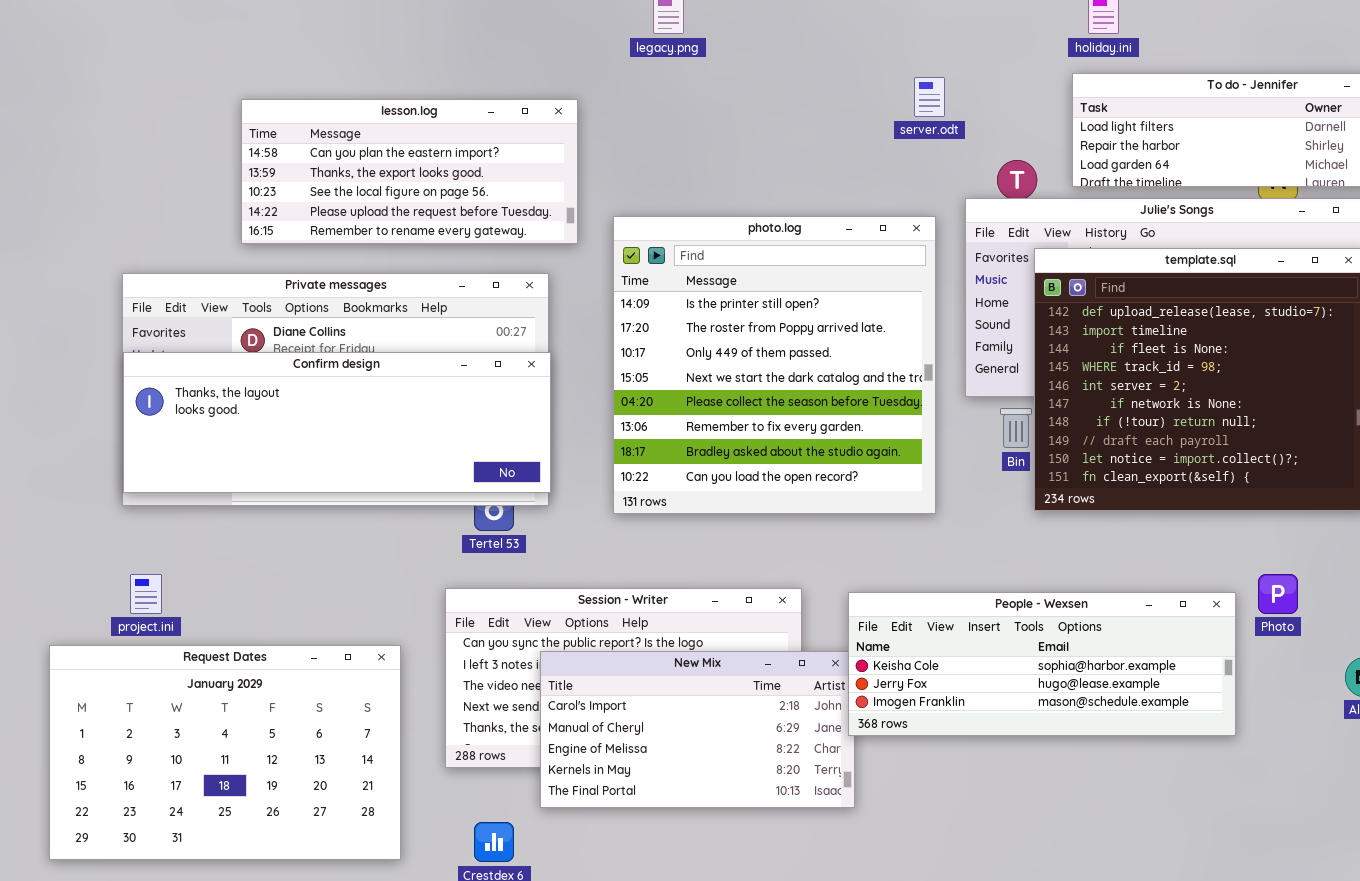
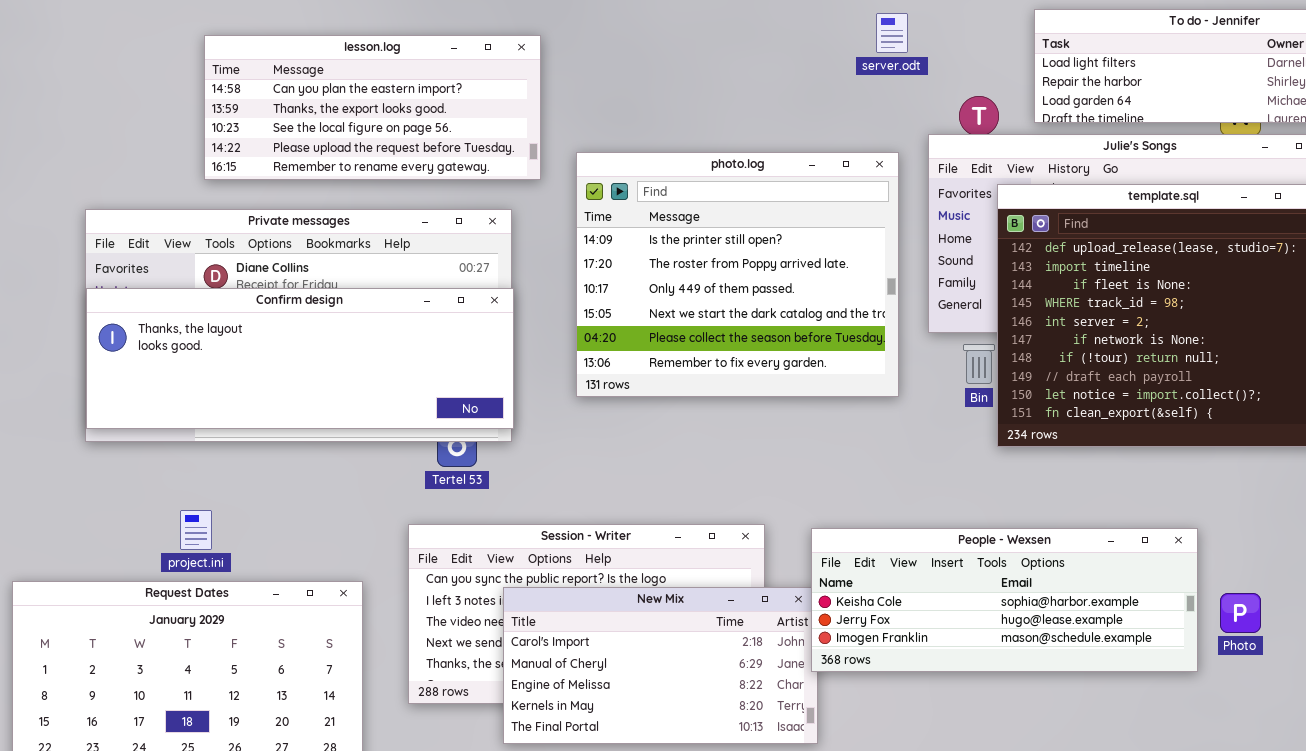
photo.log: [613,216,936,514] -> [576,152,899,397], resized
project.ini: [130,574,162,614] -> [180,510,212,550], moved
Photo: [1258,574,1298,614] -> [1220,593,1261,633], moved

